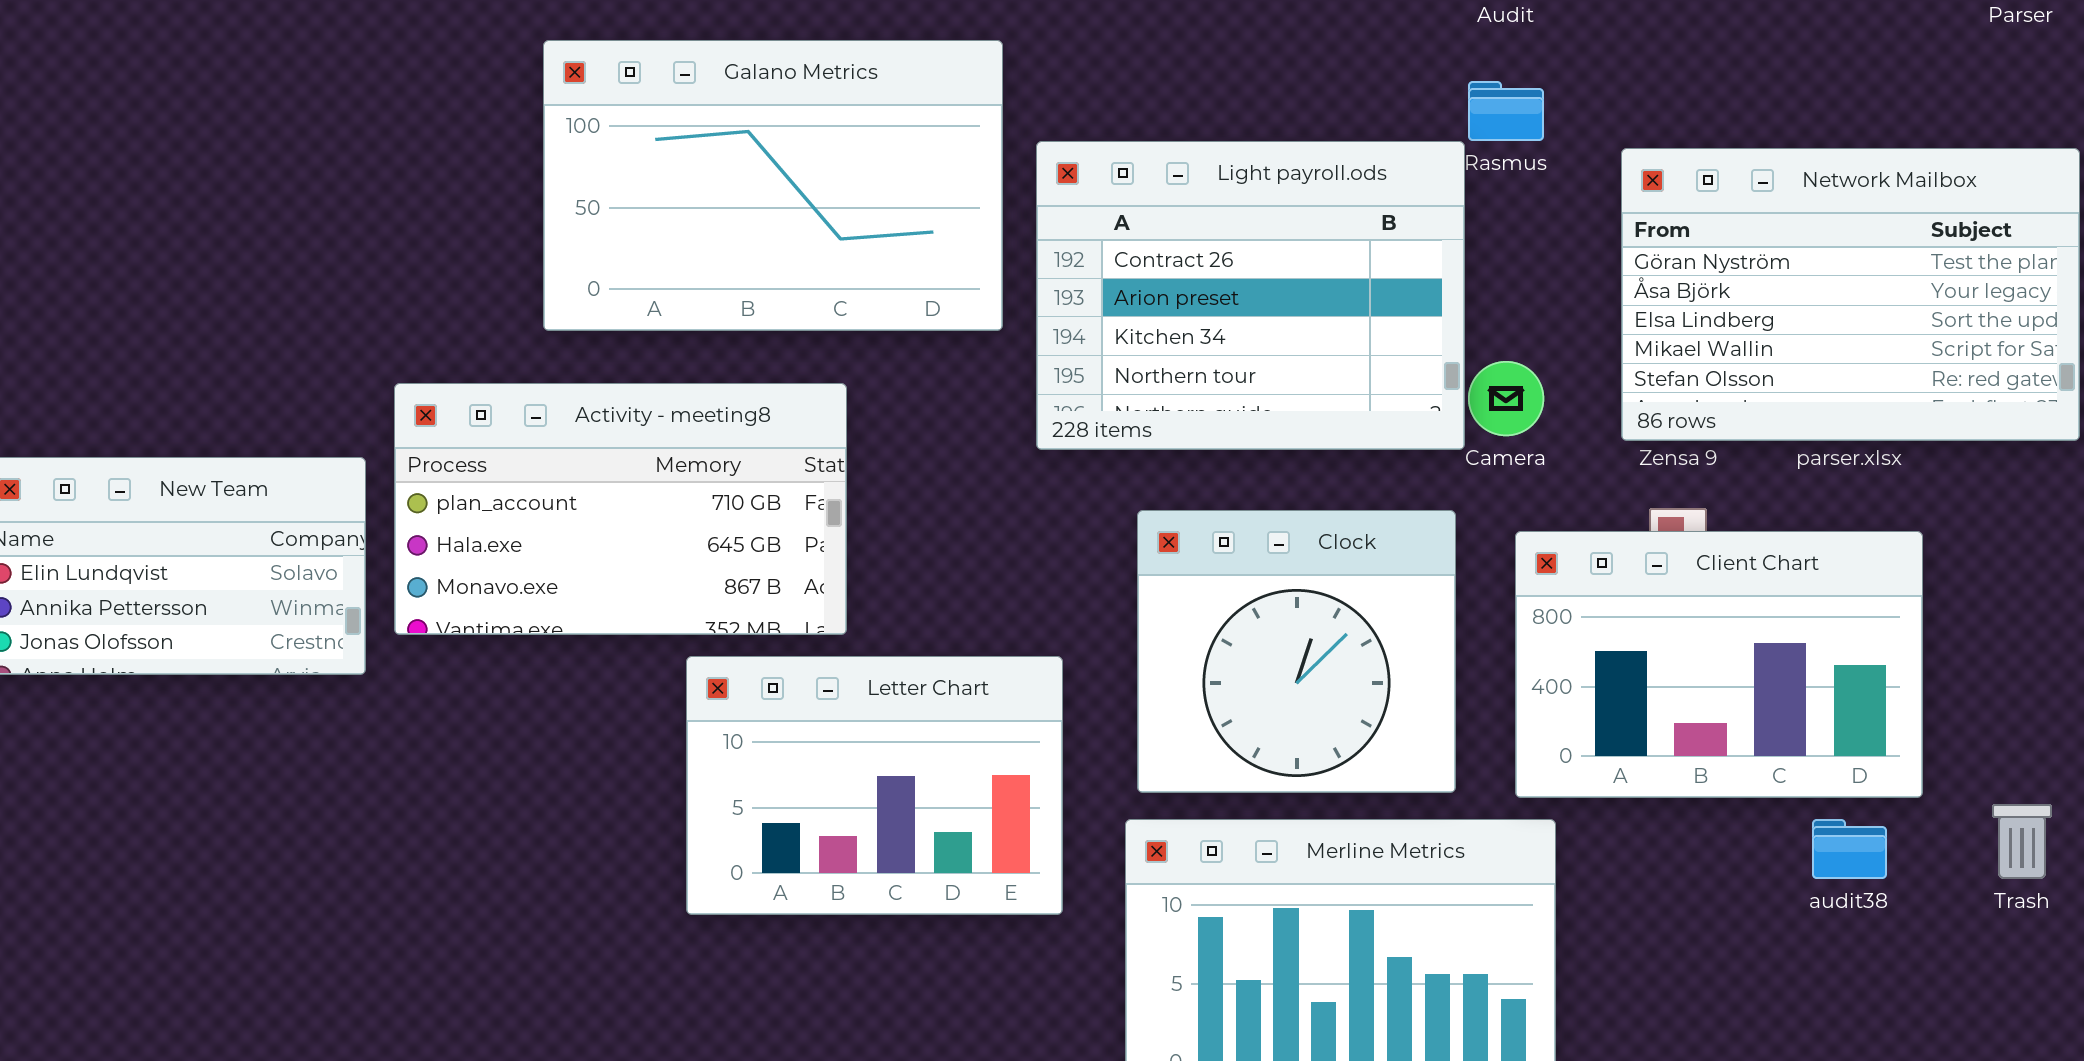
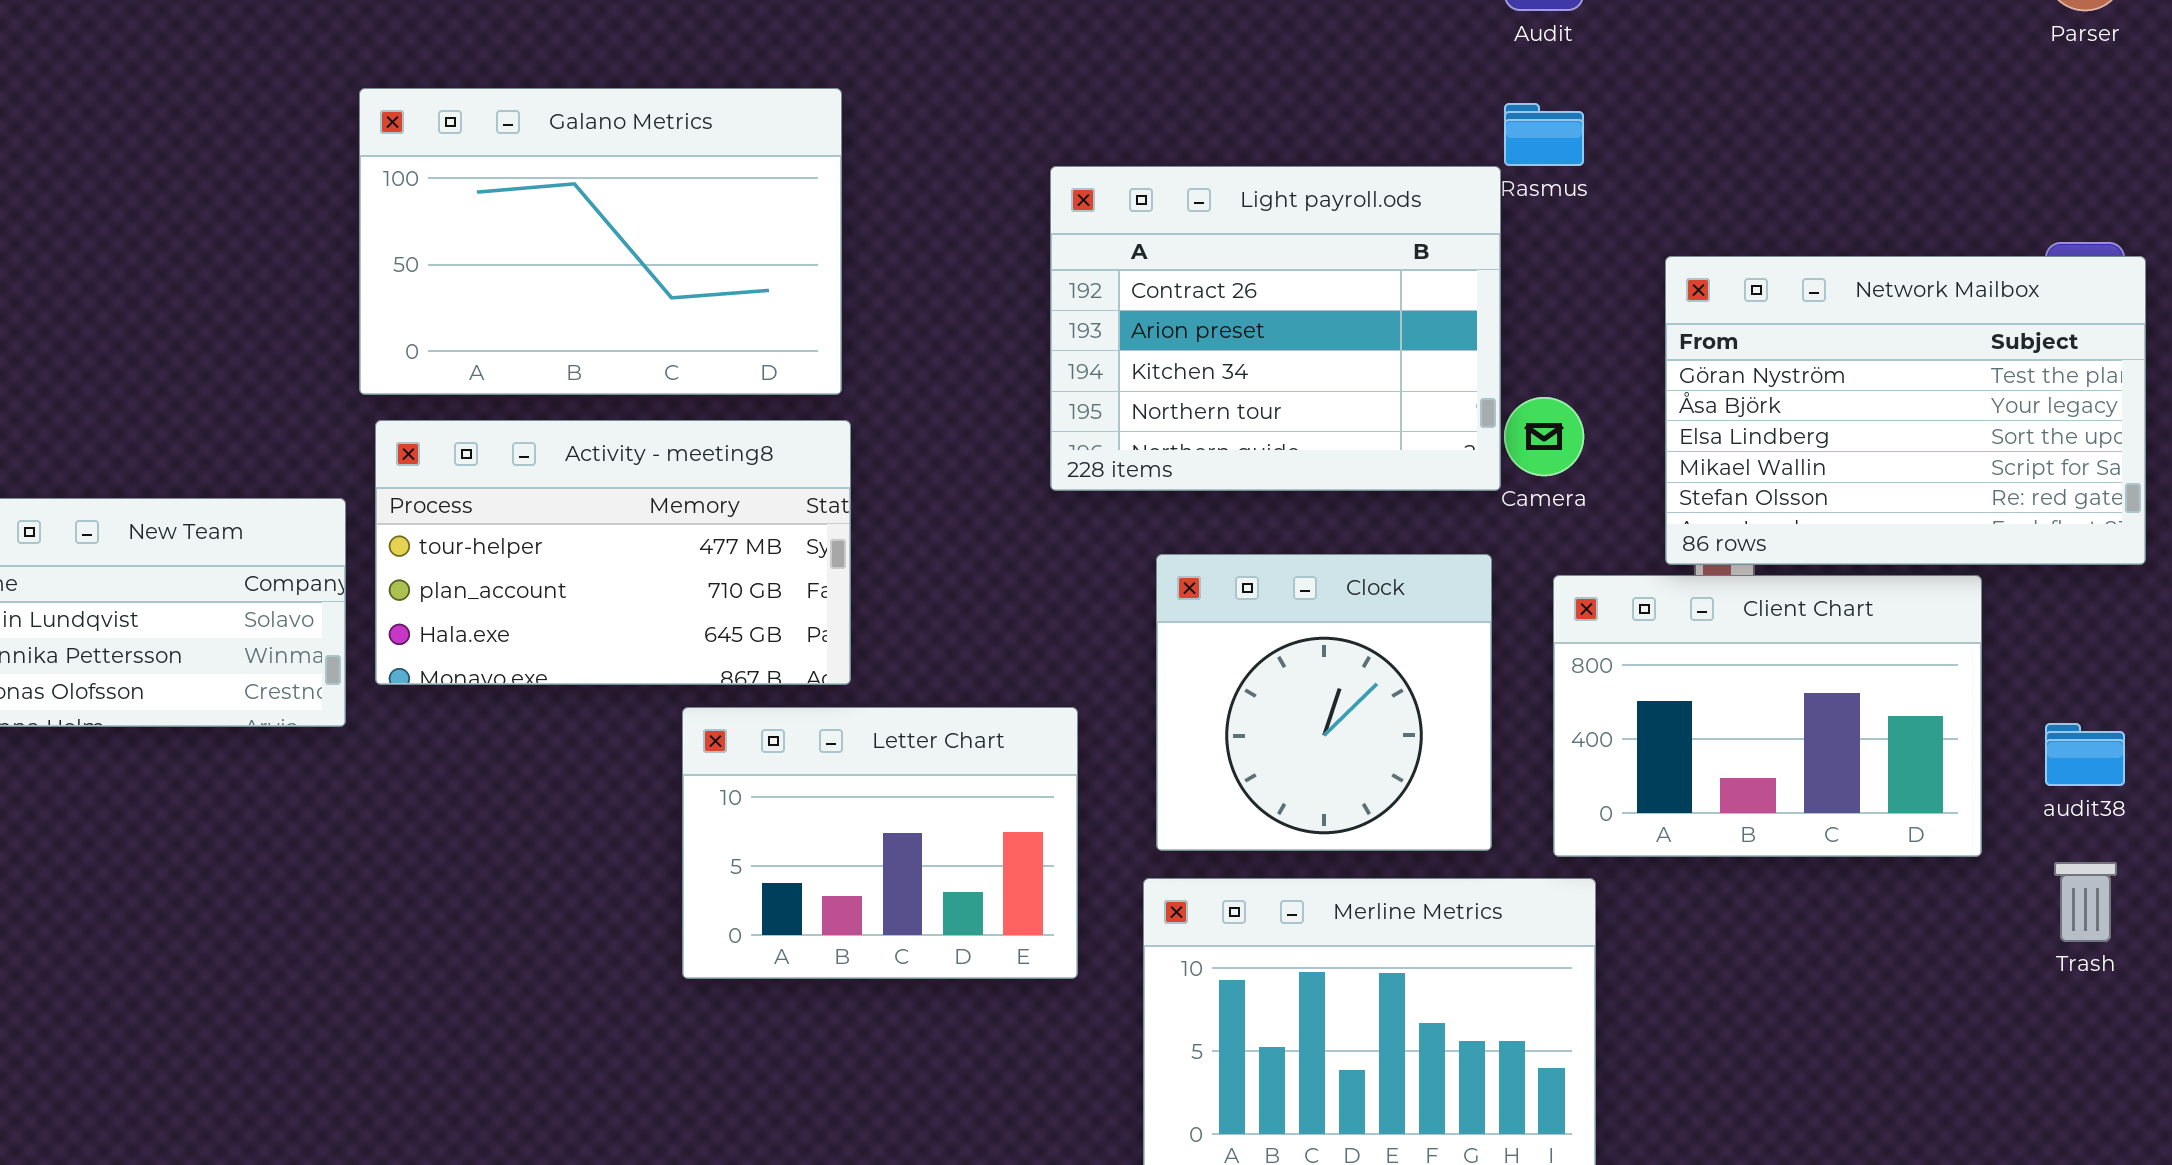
Galano Metrics: [543,40,1003,331] -> [359,88,842,395], moved
Network Mailbox: [1621,148,2080,441] -> [1665,256,2146,565], moved
Activity - meeting8: [394,383,847,635] -> [375,420,851,685], scrolled up 1 row
audit38: [1812,819,1887,879] -> [2045,723,2125,786], moved

